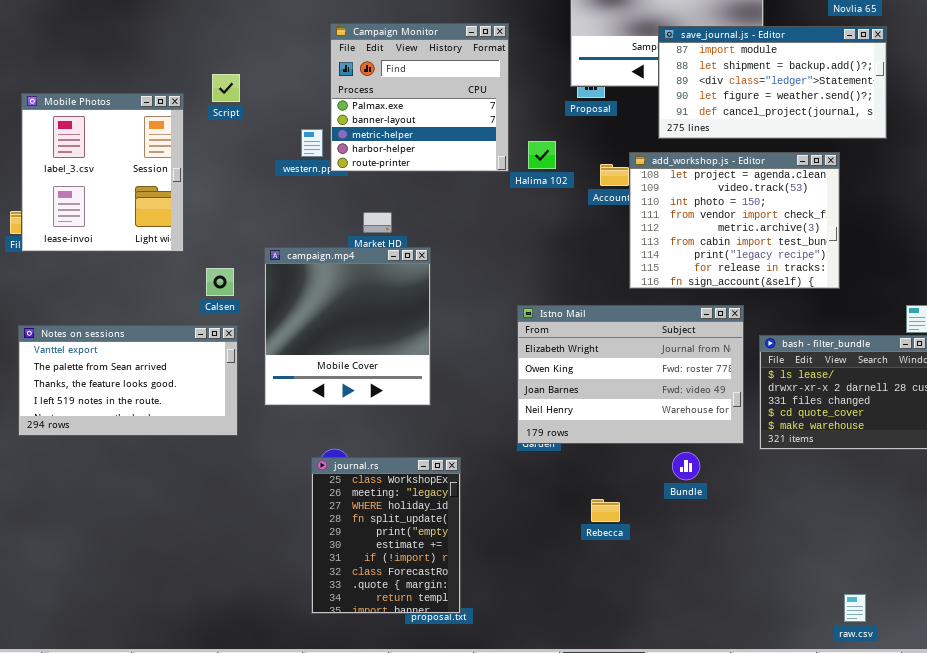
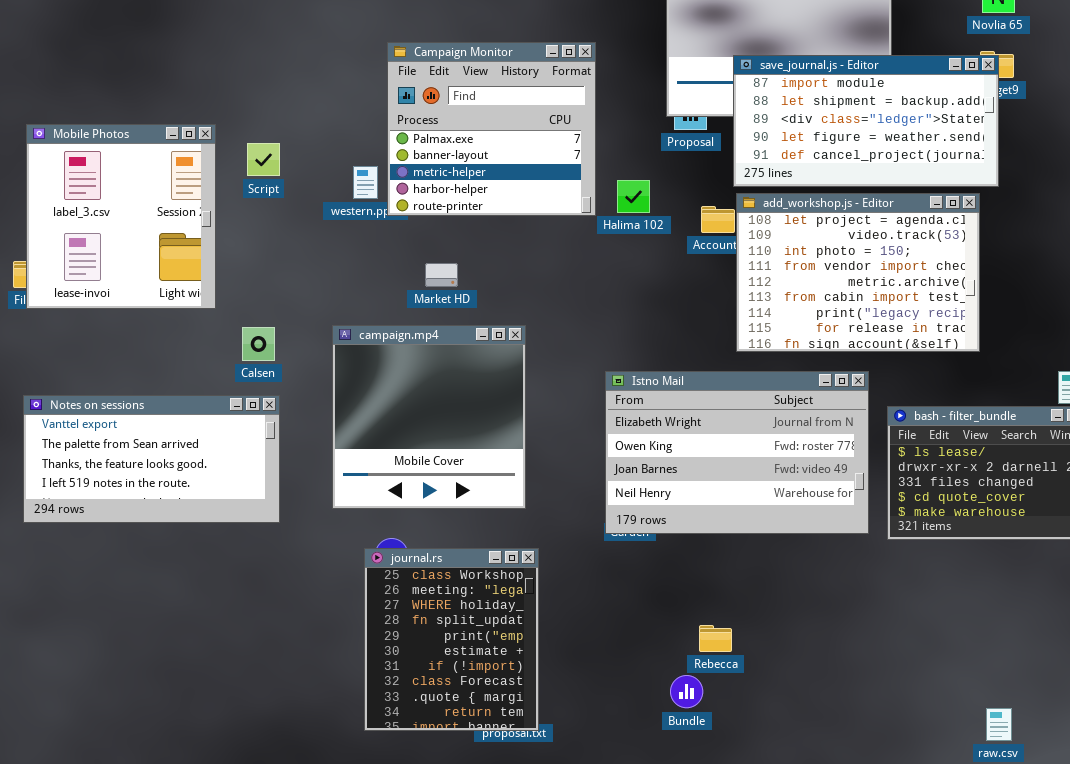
save_journal.js - Editor: [658,26,887,139] -> [733,55,999,187], moved
Script: [212,74,240,102] -> [247,143,280,176], moved
campaign.mp4: [264,247,431,406] -> [332,325,526,509], moved
Bundle: [672,452,700,480] -> [670,675,703,708], moved
Rebecca: [591,499,620,522] -> [699,625,732,652], moved

